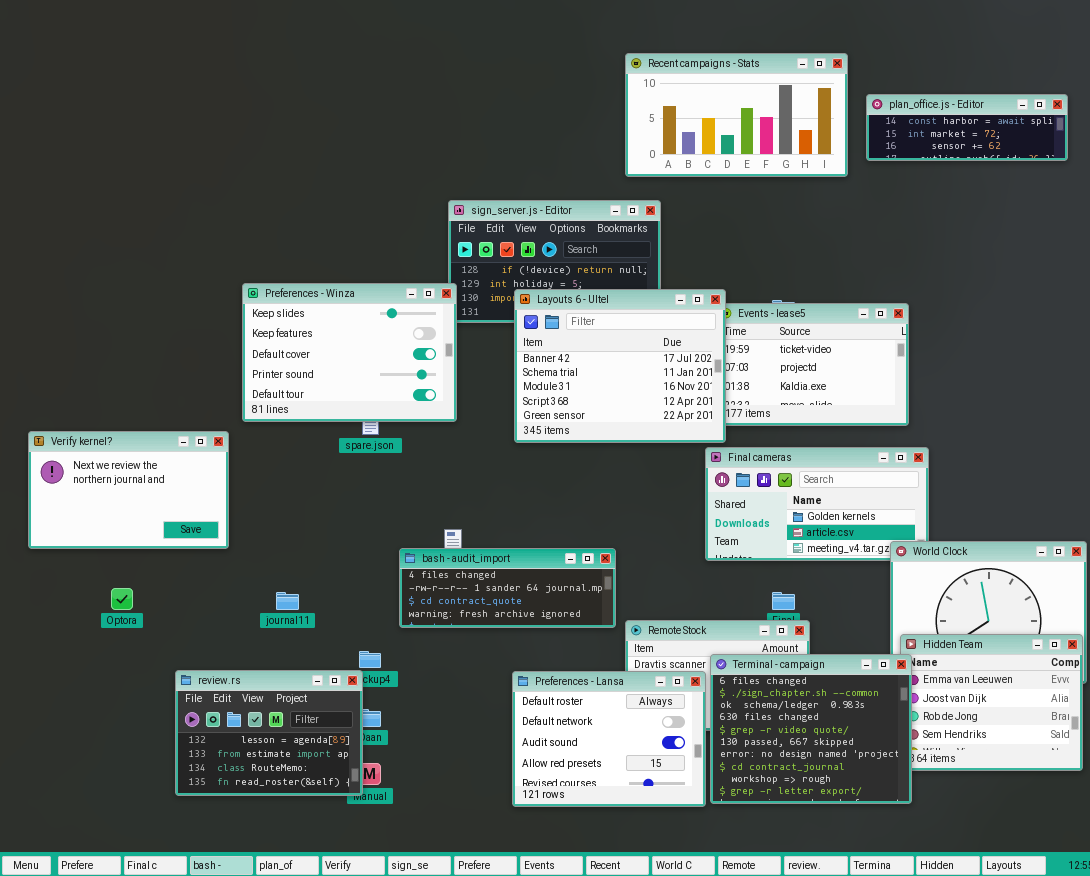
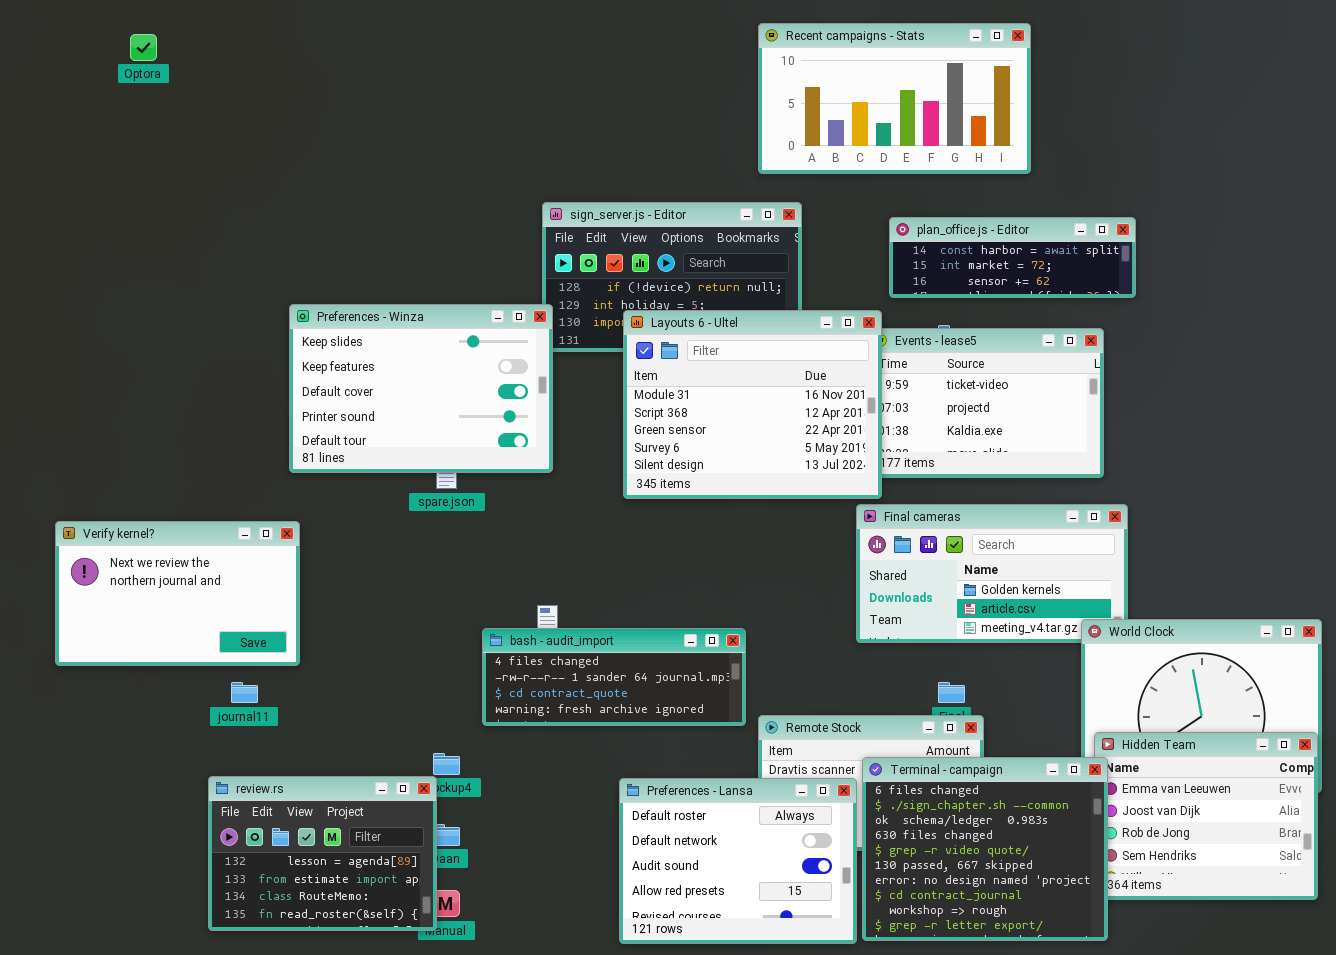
plan_office.js - Editor: [866,94,1068,161] -> [889,217,1136,298], moved
Layouts 6 - Ultel: [514,289,726,443] -> [623,310,882,499], scrolled down 2 rows
Verify kernel?: [28,431,229,549] -> [55,521,300,666], moved
Optora: [111,588,133,610] -> [130,34,157,61], moved
journal11: [276,592,299,610] -> [231,682,258,703], moved

